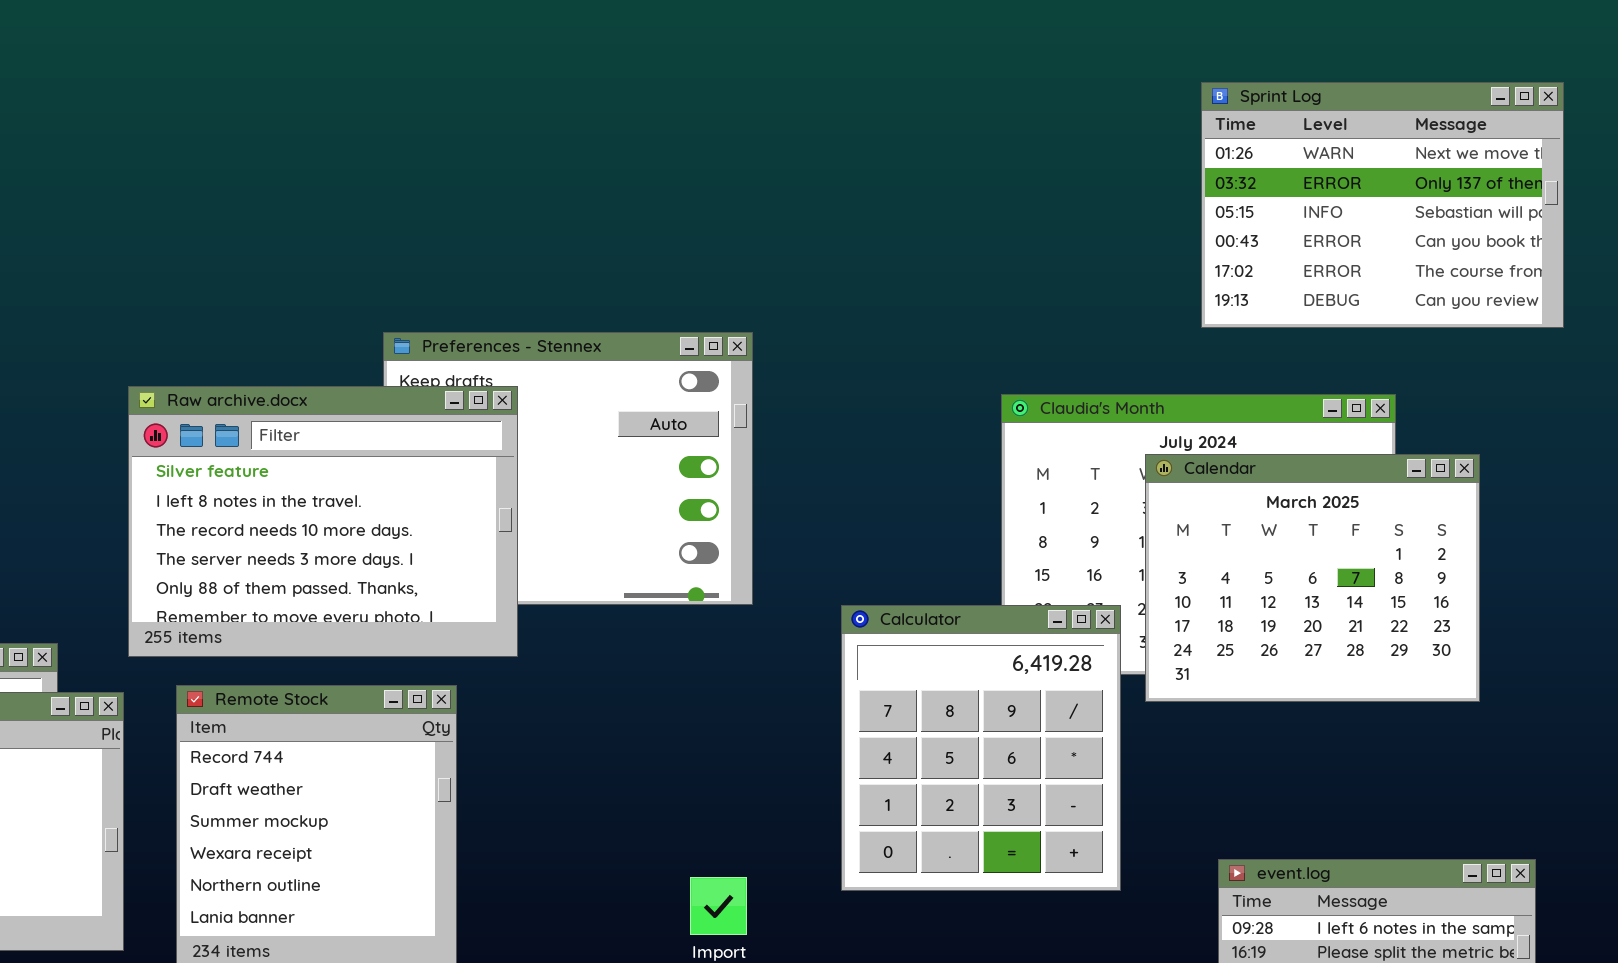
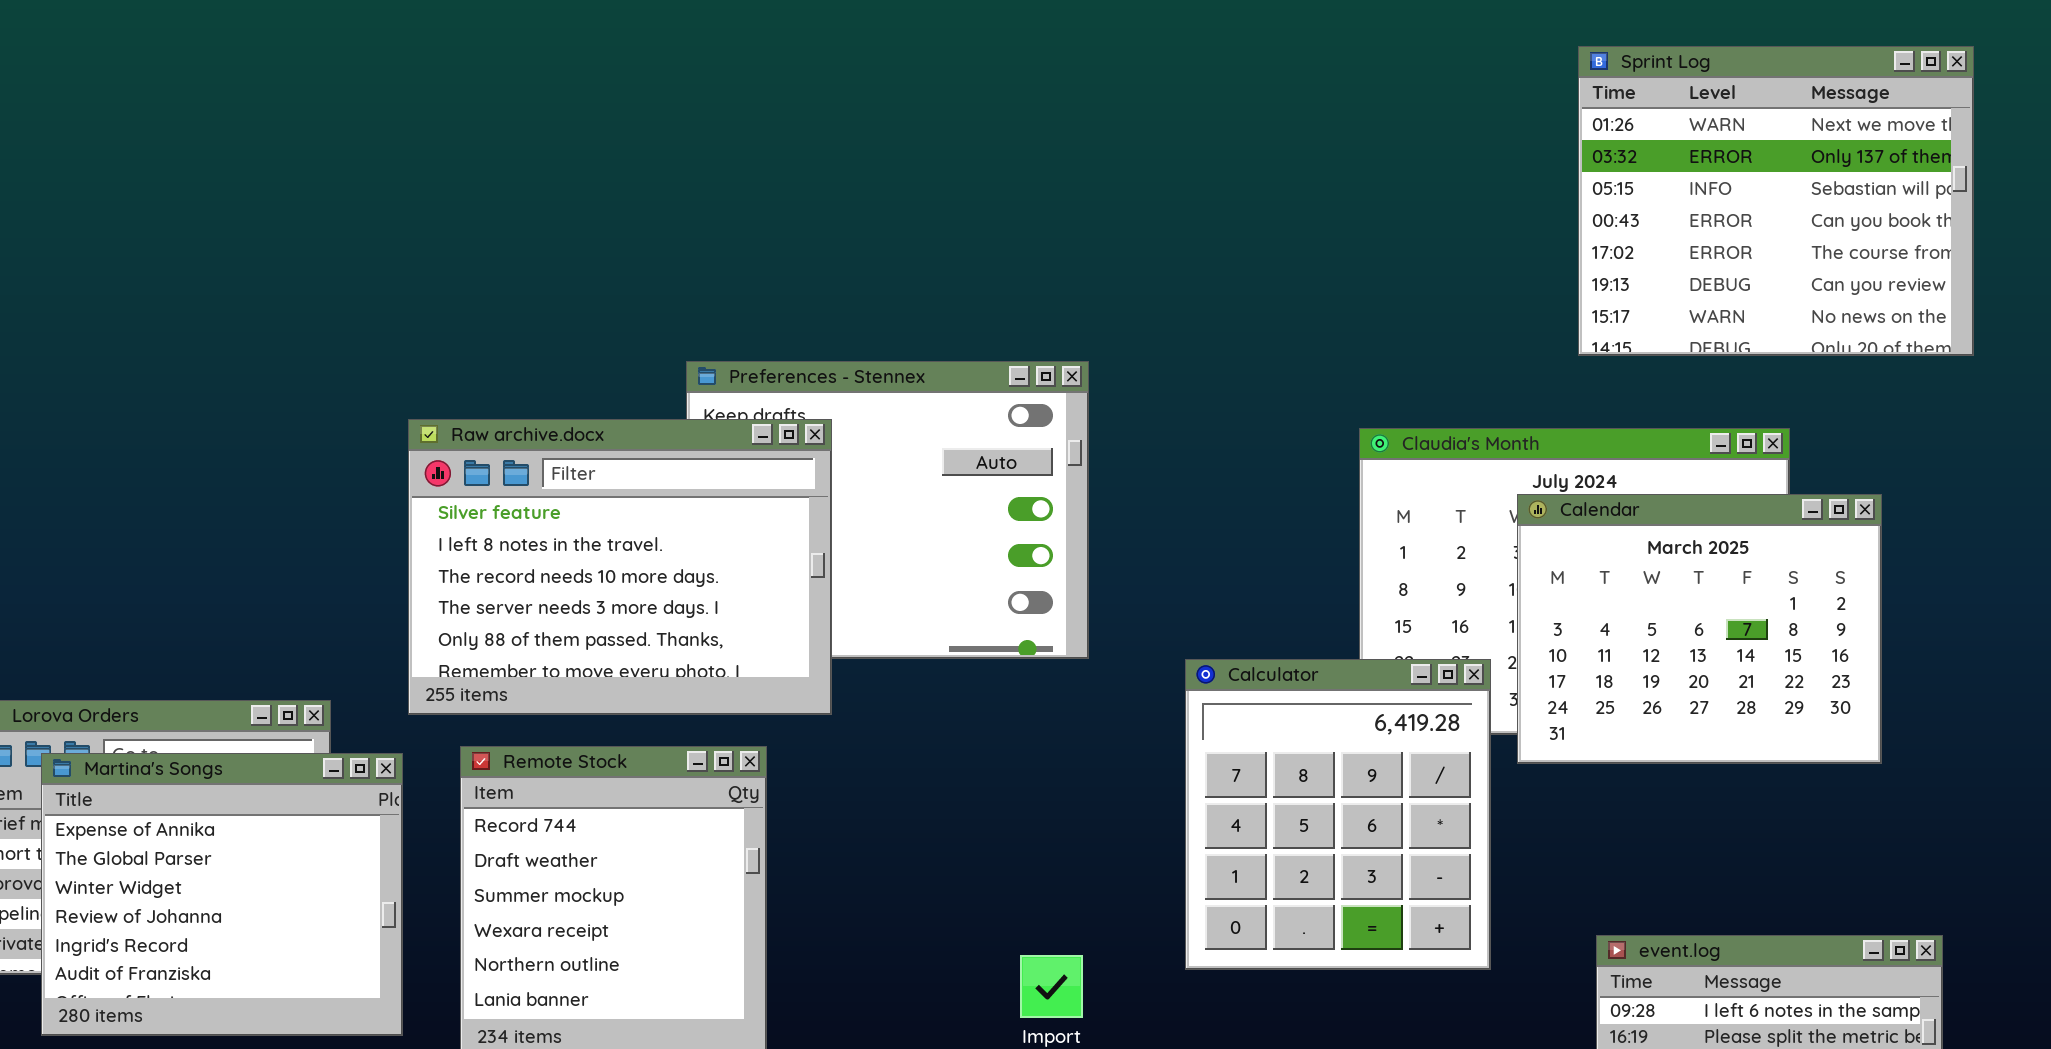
Sprint Log: [1201,82,1564,328] -> [1578,46,1974,356], resized

